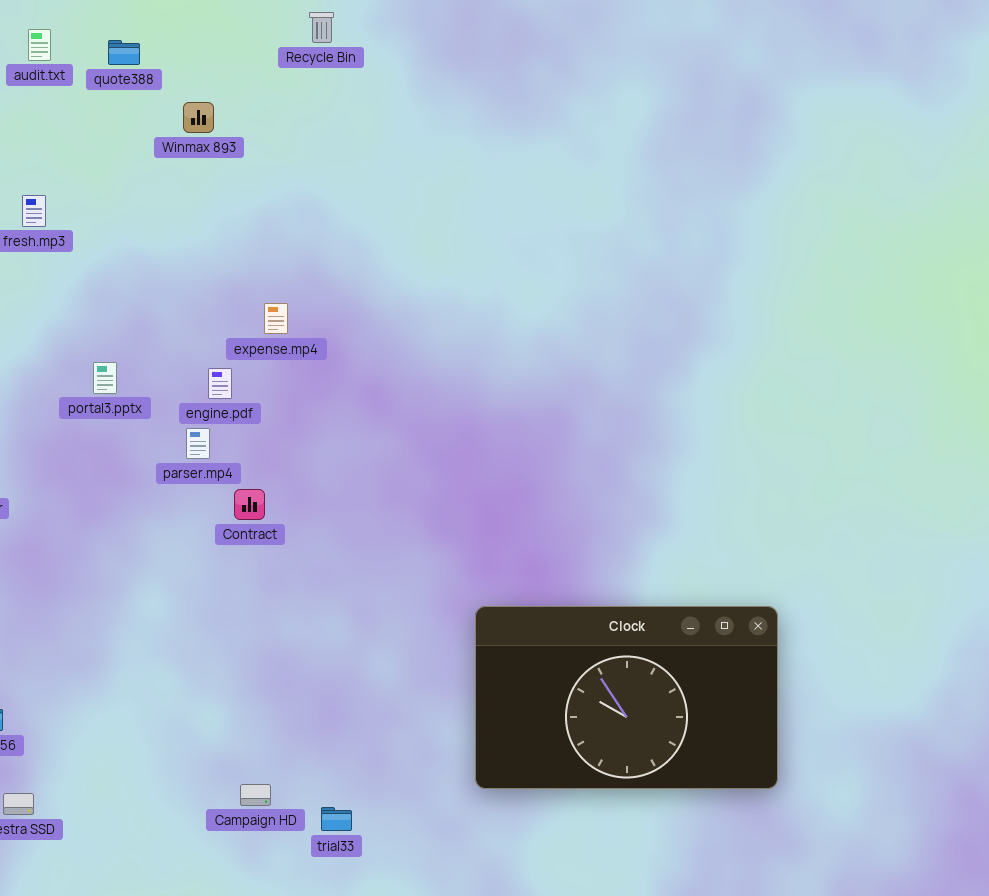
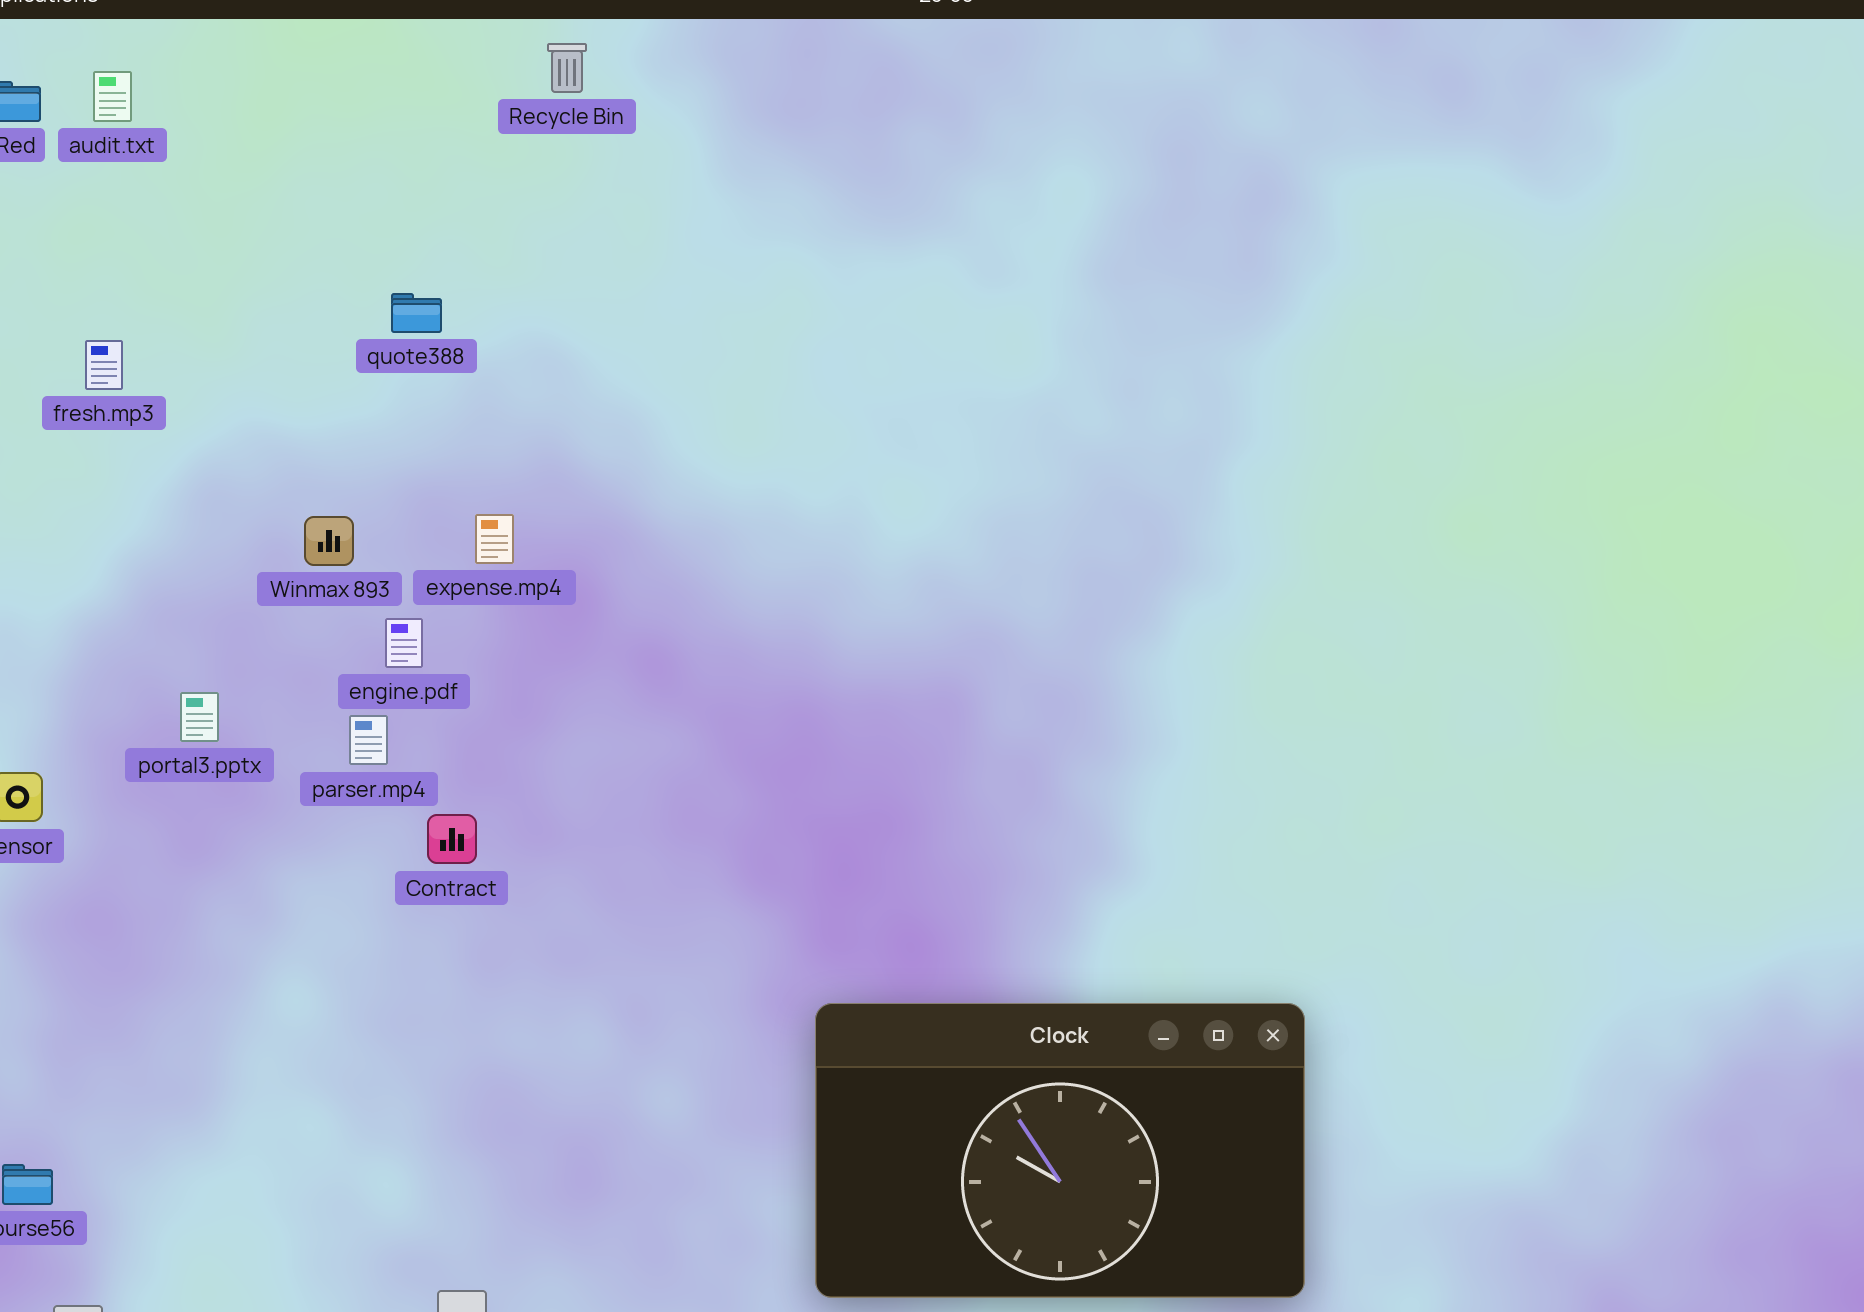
quote388: [108,40,140,65] -> [391,293,442,333], moved
Winmax 893: [183,102,214,133] -> [304,516,354,566], moved
portal3.pptx: [93,362,117,394] -> [180,692,219,742], moved

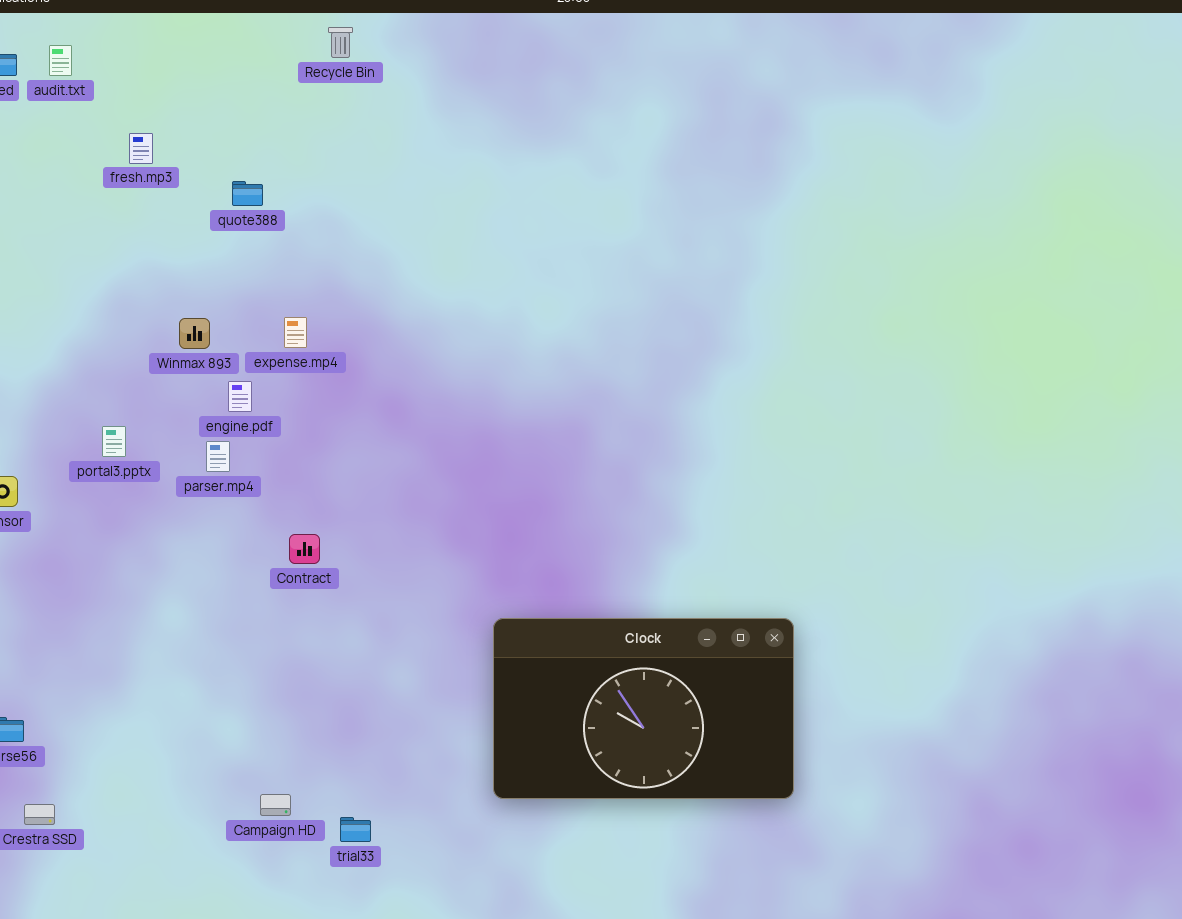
fresh.mp3: [85,340,123,390] -> [129,133,153,164], moved
Contract: [427,814,477,864] -> [289,534,320,564], moved

